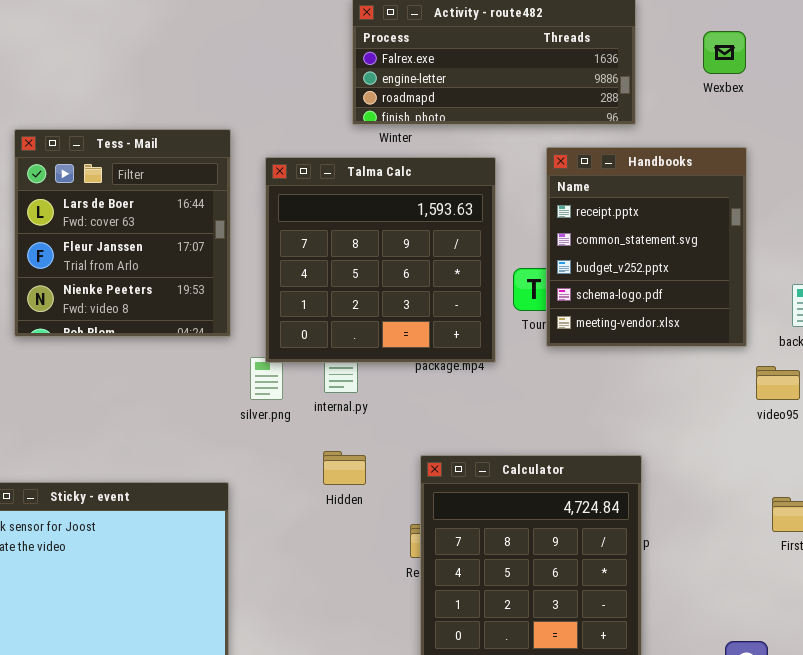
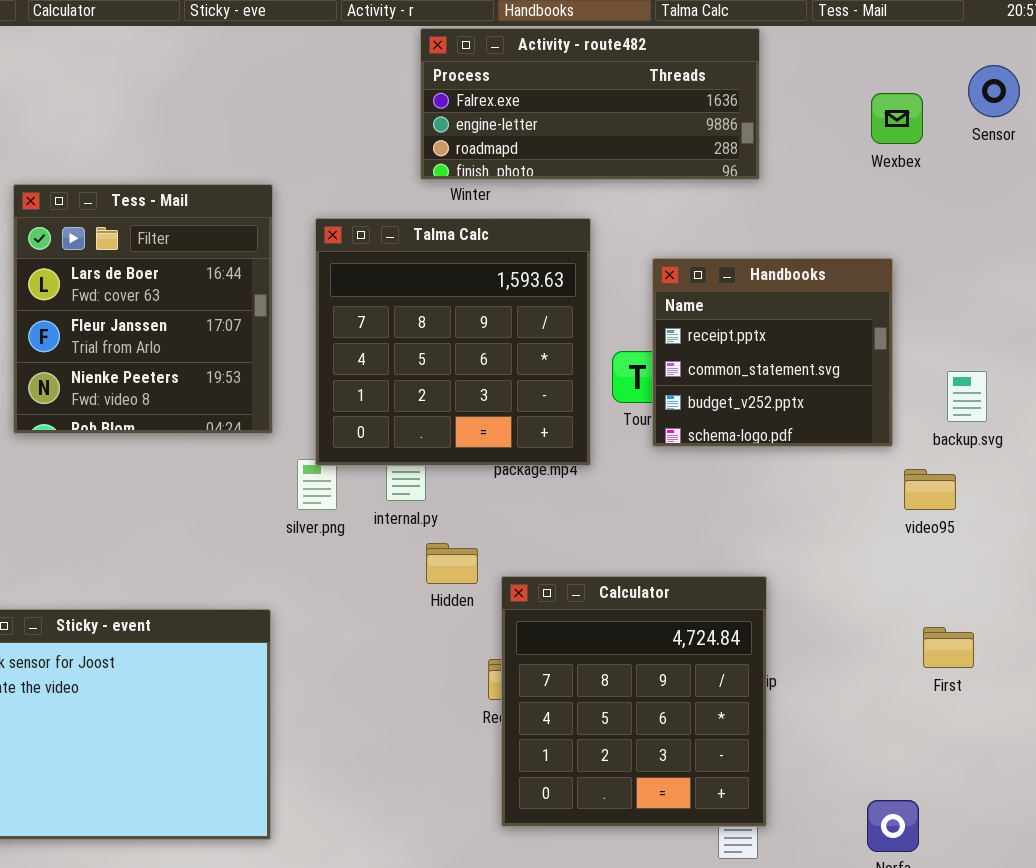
Wexbex: [703,31,746,74] -> [871,93,923,144], moved
Handbooks: [546,147,747,347] -> [652,258,893,447], resized
Hidden: [323,451,366,485] -> [426,543,478,584], moved

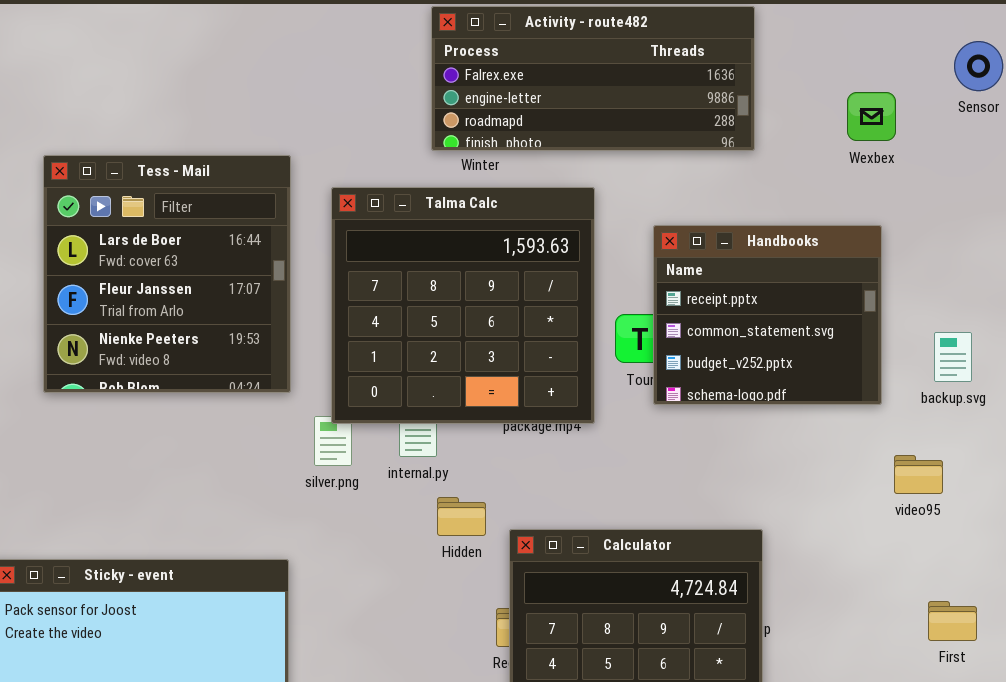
Wexbex: [871,93,923,144] -> [847,92,896,141], moved
video95: [904,469,956,510] -> [894,455,943,494], moved
First: [923,627,974,668] -> [928,601,977,641], moved

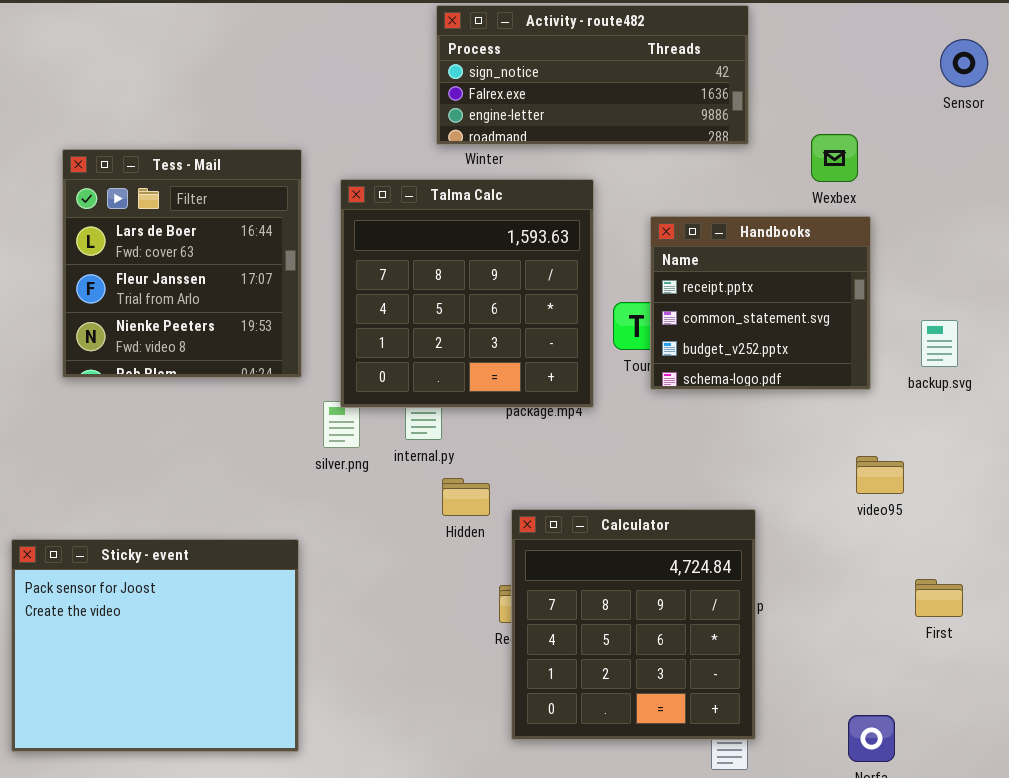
Activity - route482: [431,6,755,151] -> [436,5,749,145], scrolled up 1 row
Wexbex: [847,92,896,141] -> [811,134,858,182], moved
video95: [894,455,943,494] -> [856,456,904,494], moved

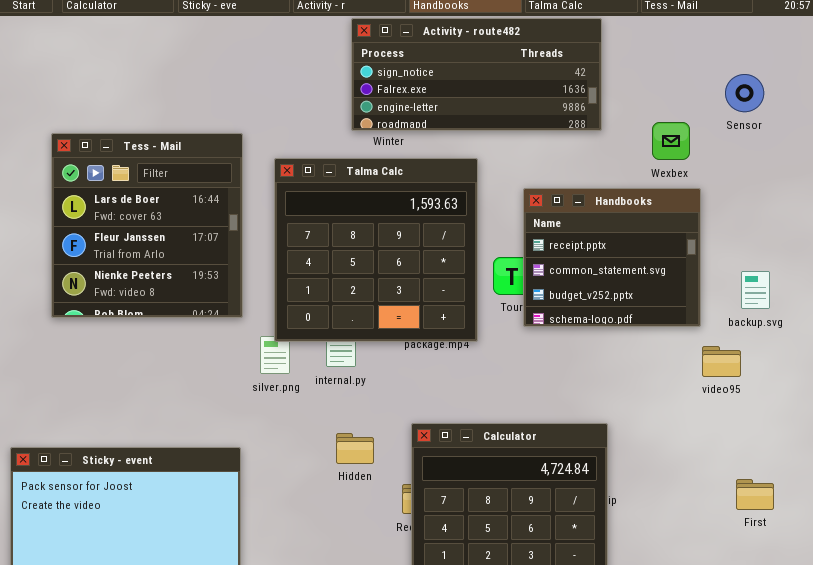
Sensor: [940,39,988,87] -> [725,74,764,112], moved
video95: [856,456,904,494] -> [702,346,741,377], moved
Hidden: [442,478,490,516] -> [336,433,374,464], moved

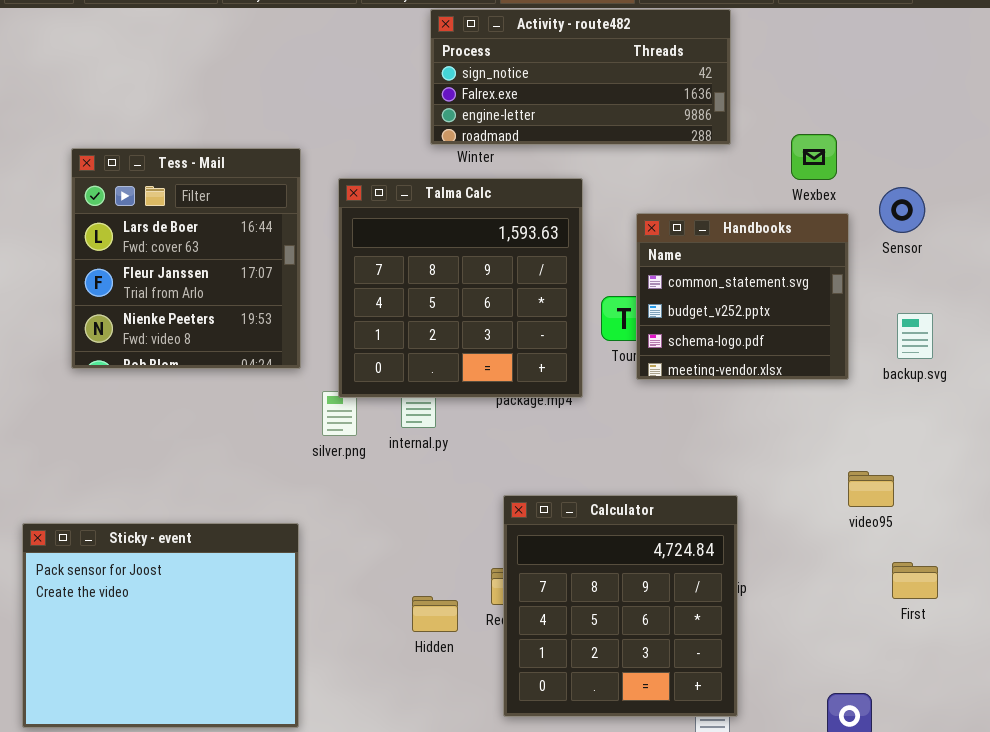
Sensor: [725,74,764,112] -> [879,187,925,233], moved
Handbooks: [523,188,701,327] -> [636,213,849,380], scrolled down 1 row
video95: [702,346,741,377] -> [848,471,894,507], moved
Hidden: [336,433,374,464] -> [412,596,458,632], moved

